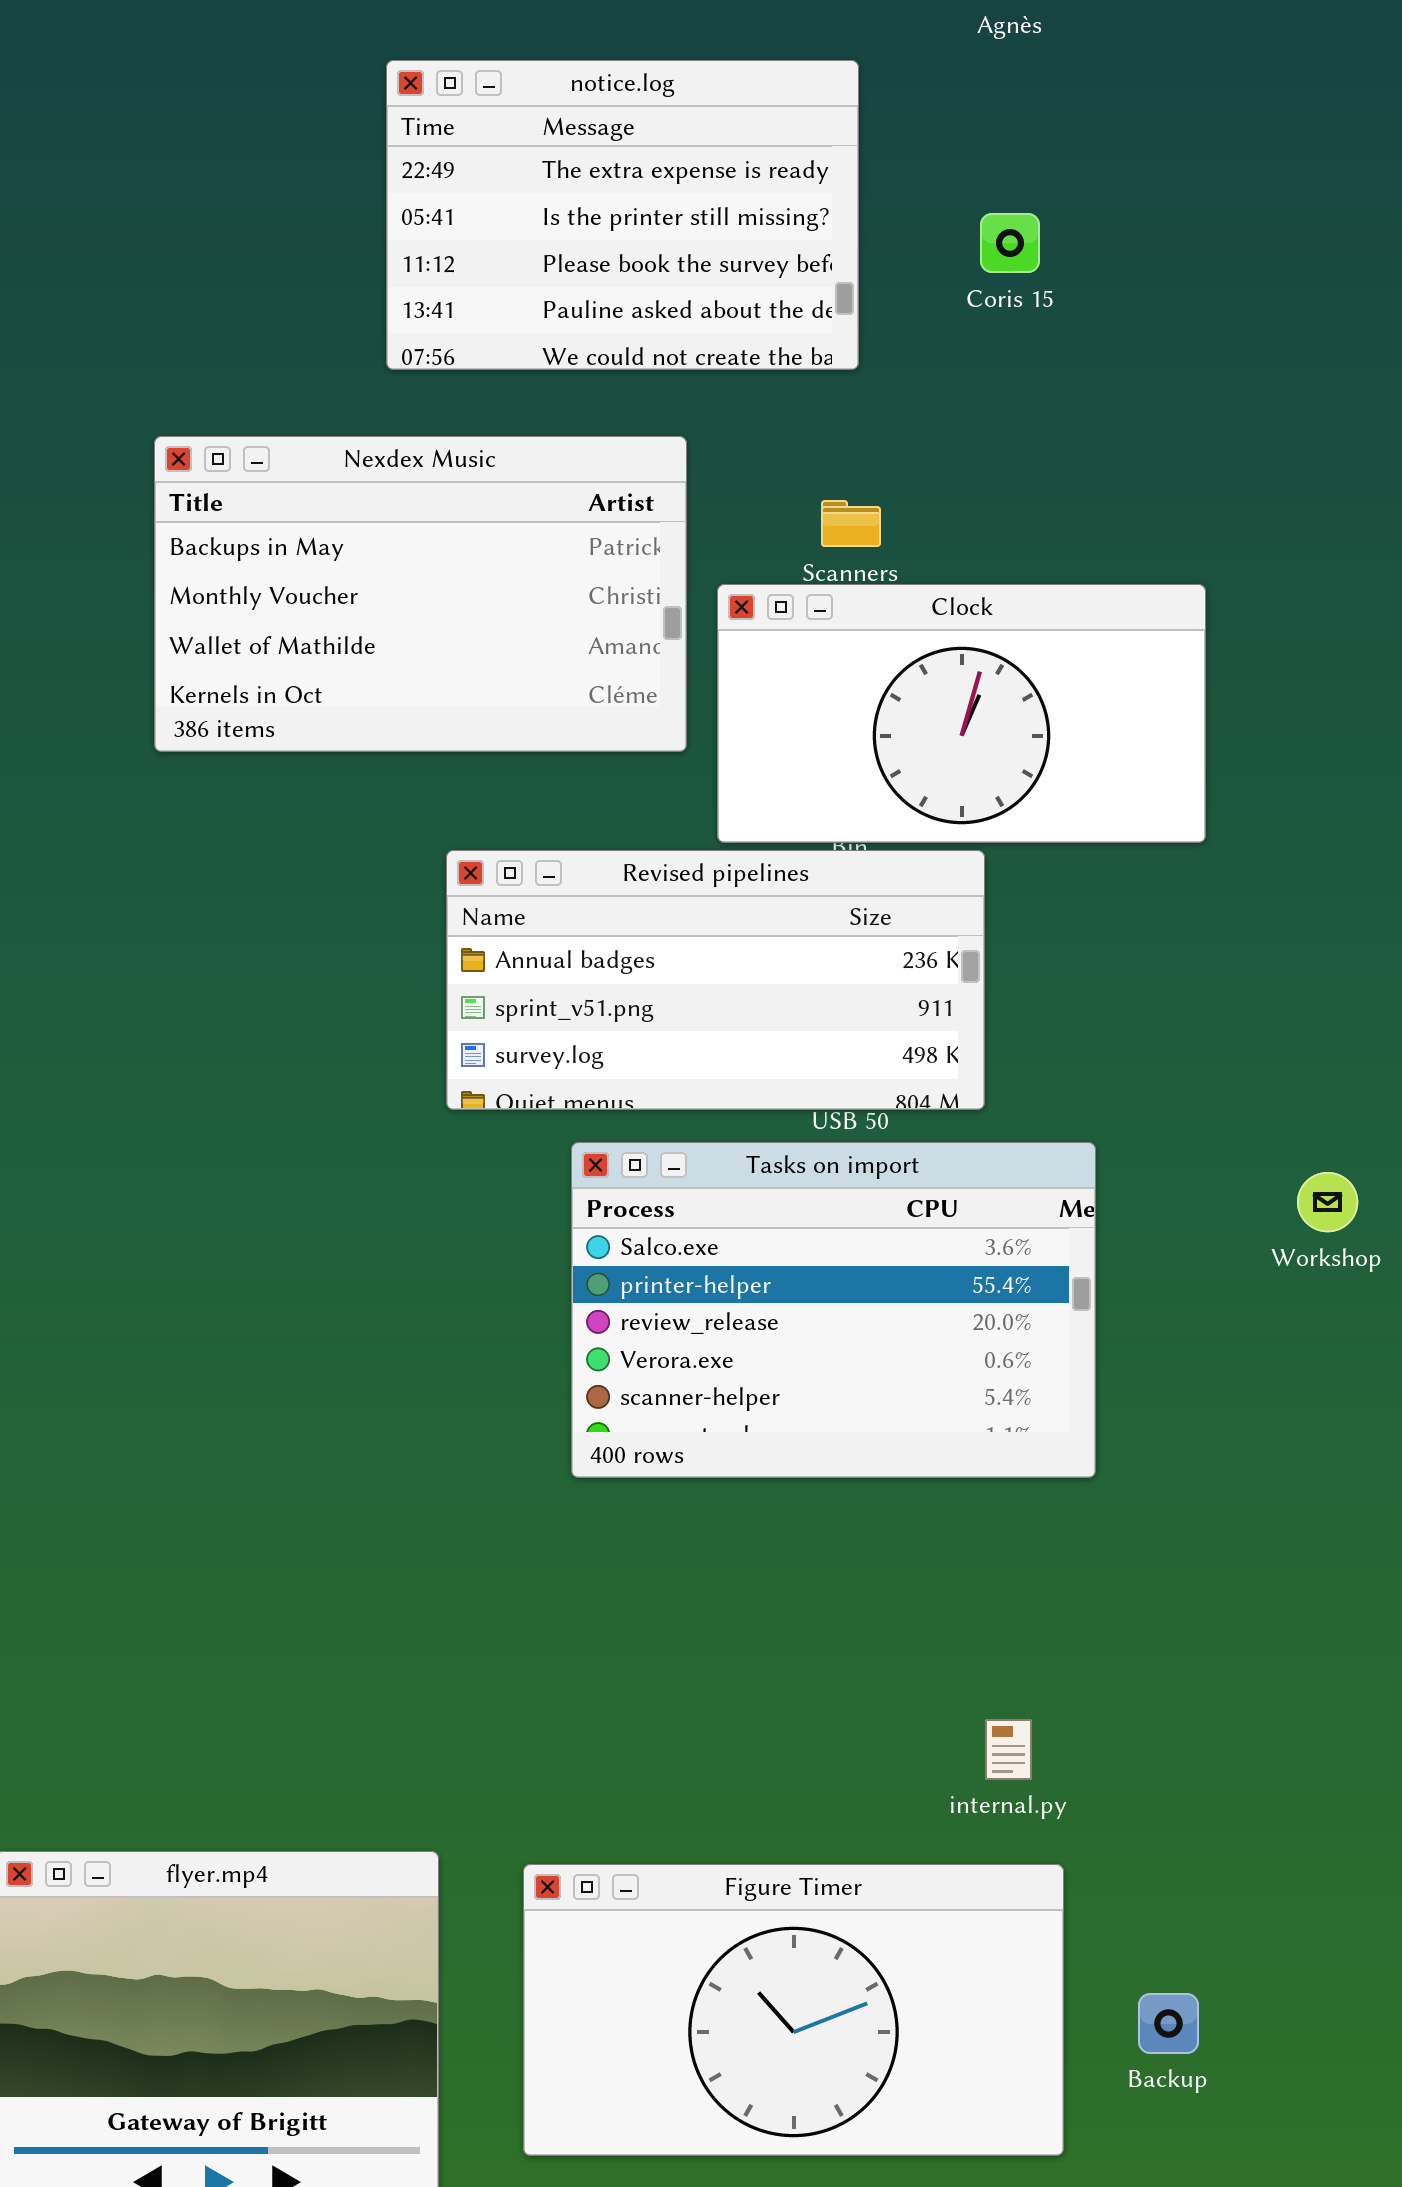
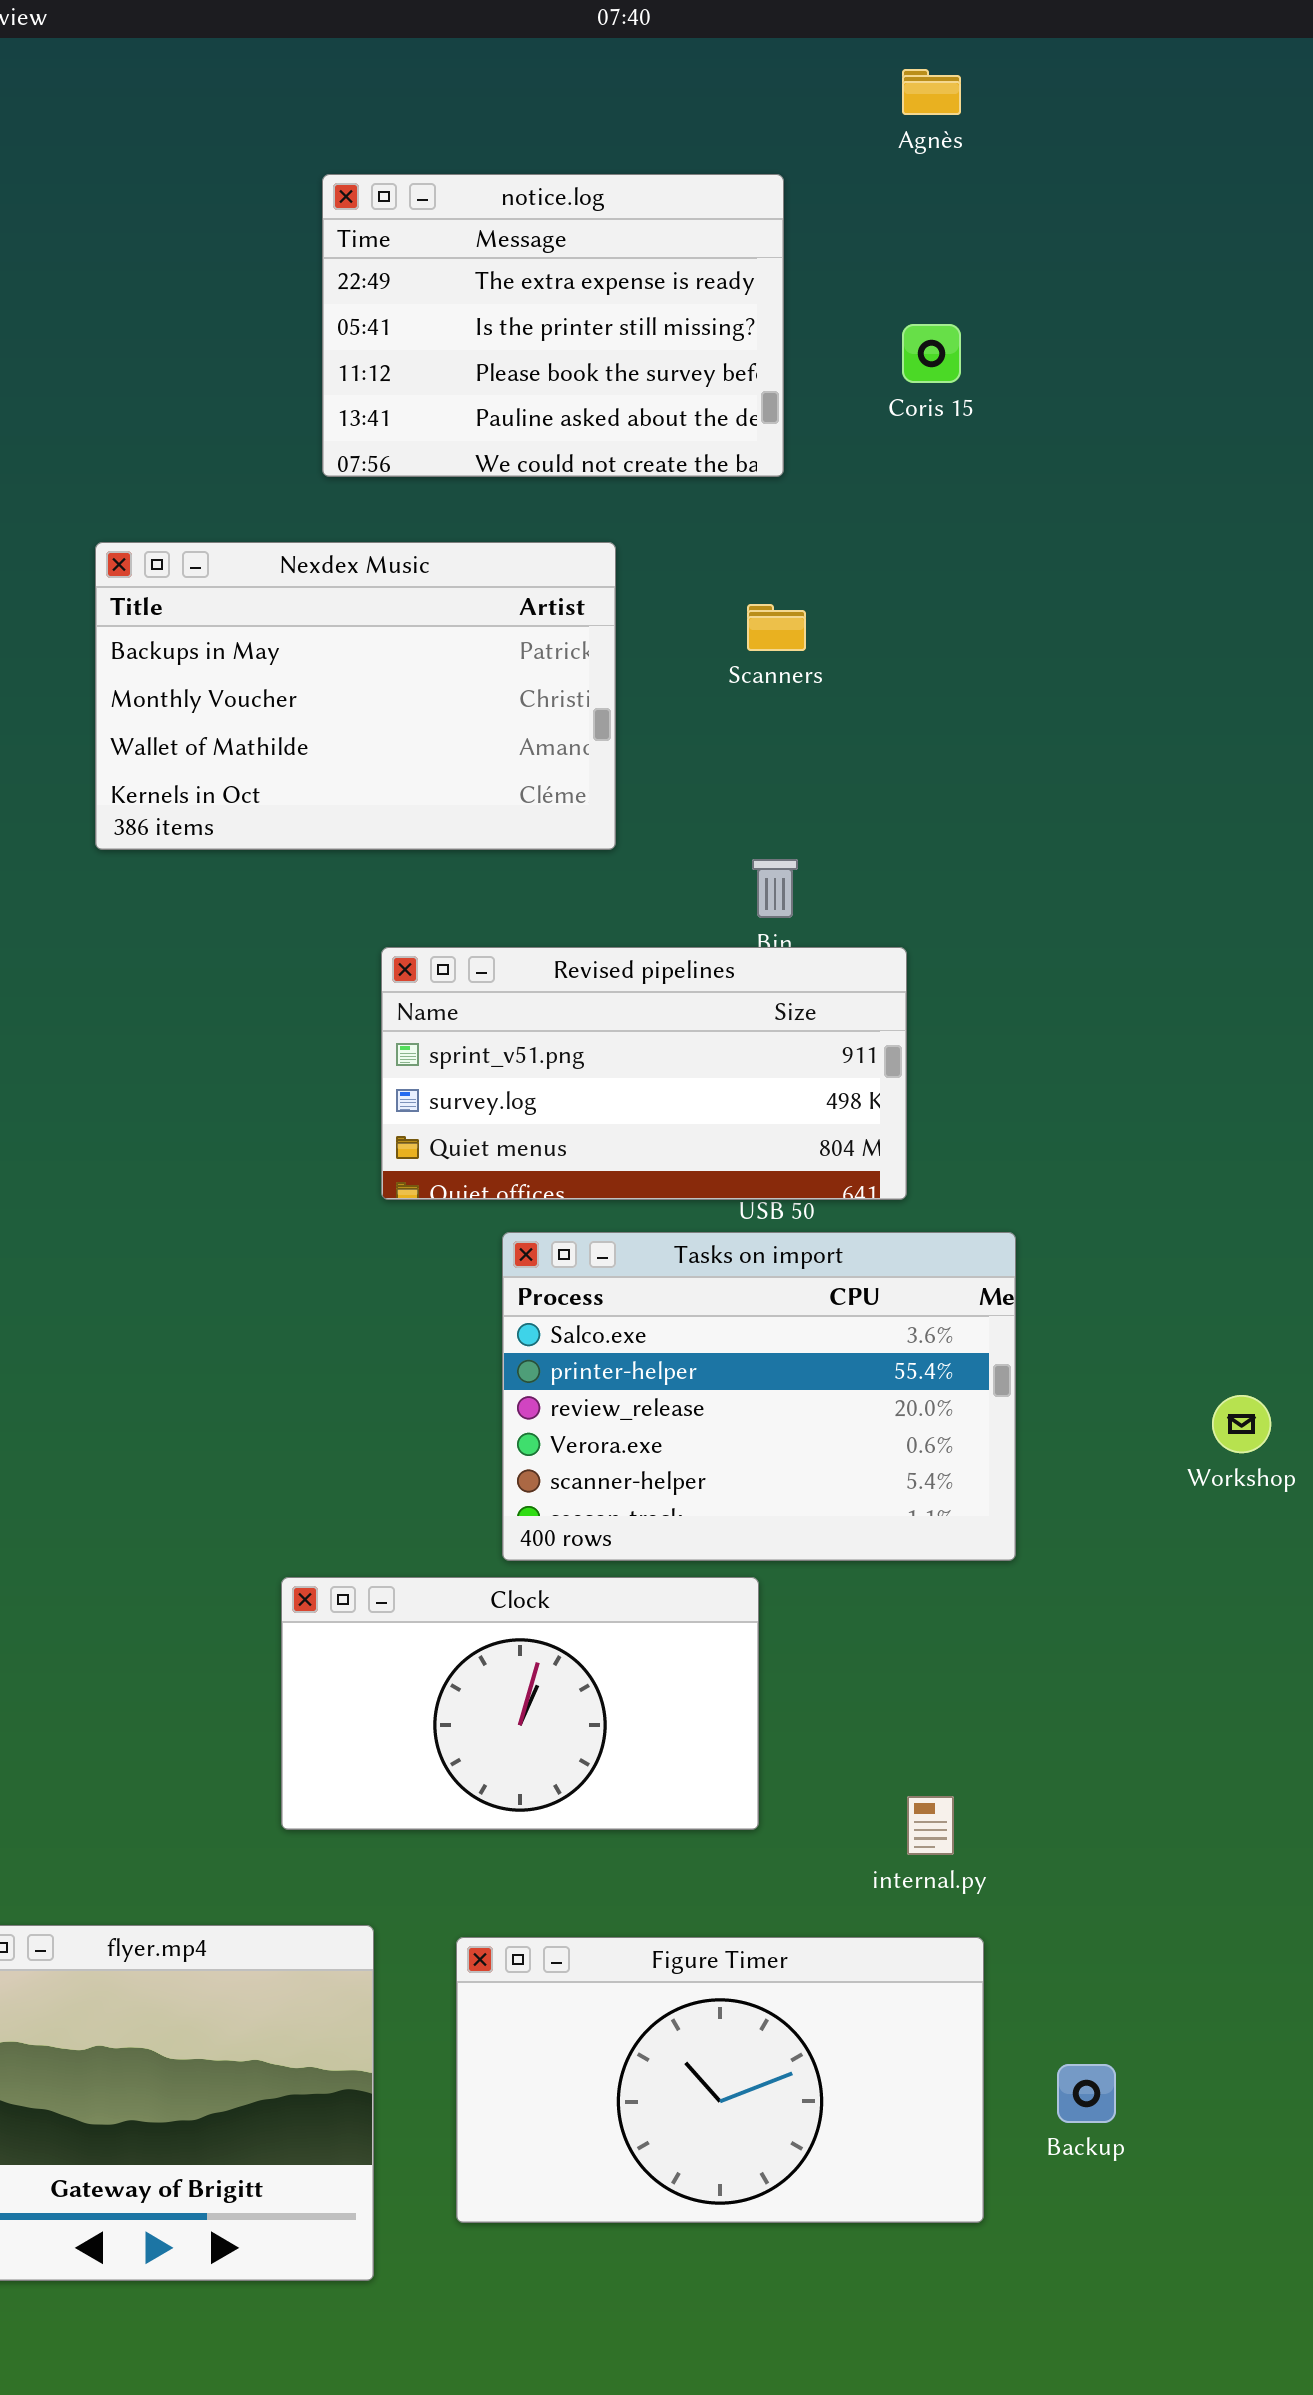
Clock: [717,584,1206,843] -> [281,1577,759,1830], moved
Revised pipelines: [446,850,985,1110] -> [381,947,907,1200], scrolled down 1 row
Workshop: [1297,1172,1358,1232] -> [1212,1395,1271,1453], moved

